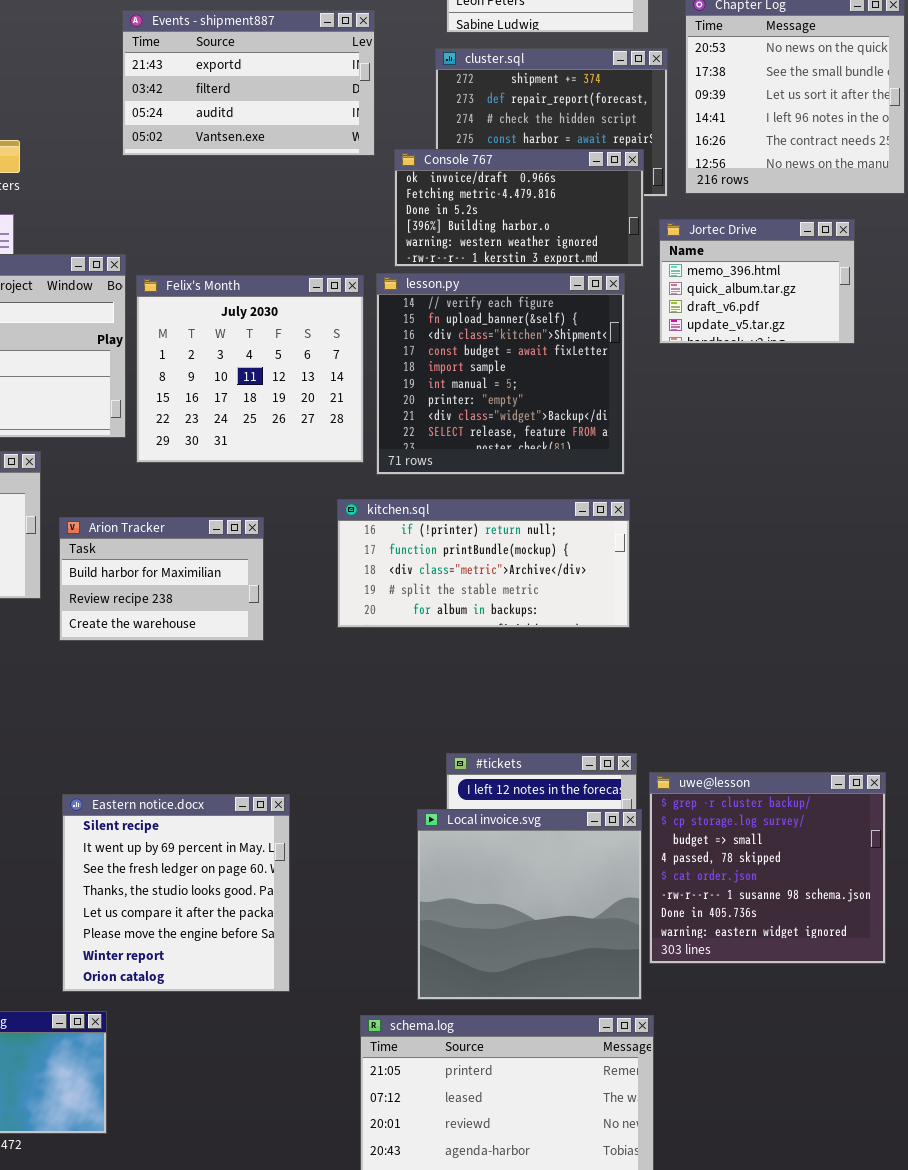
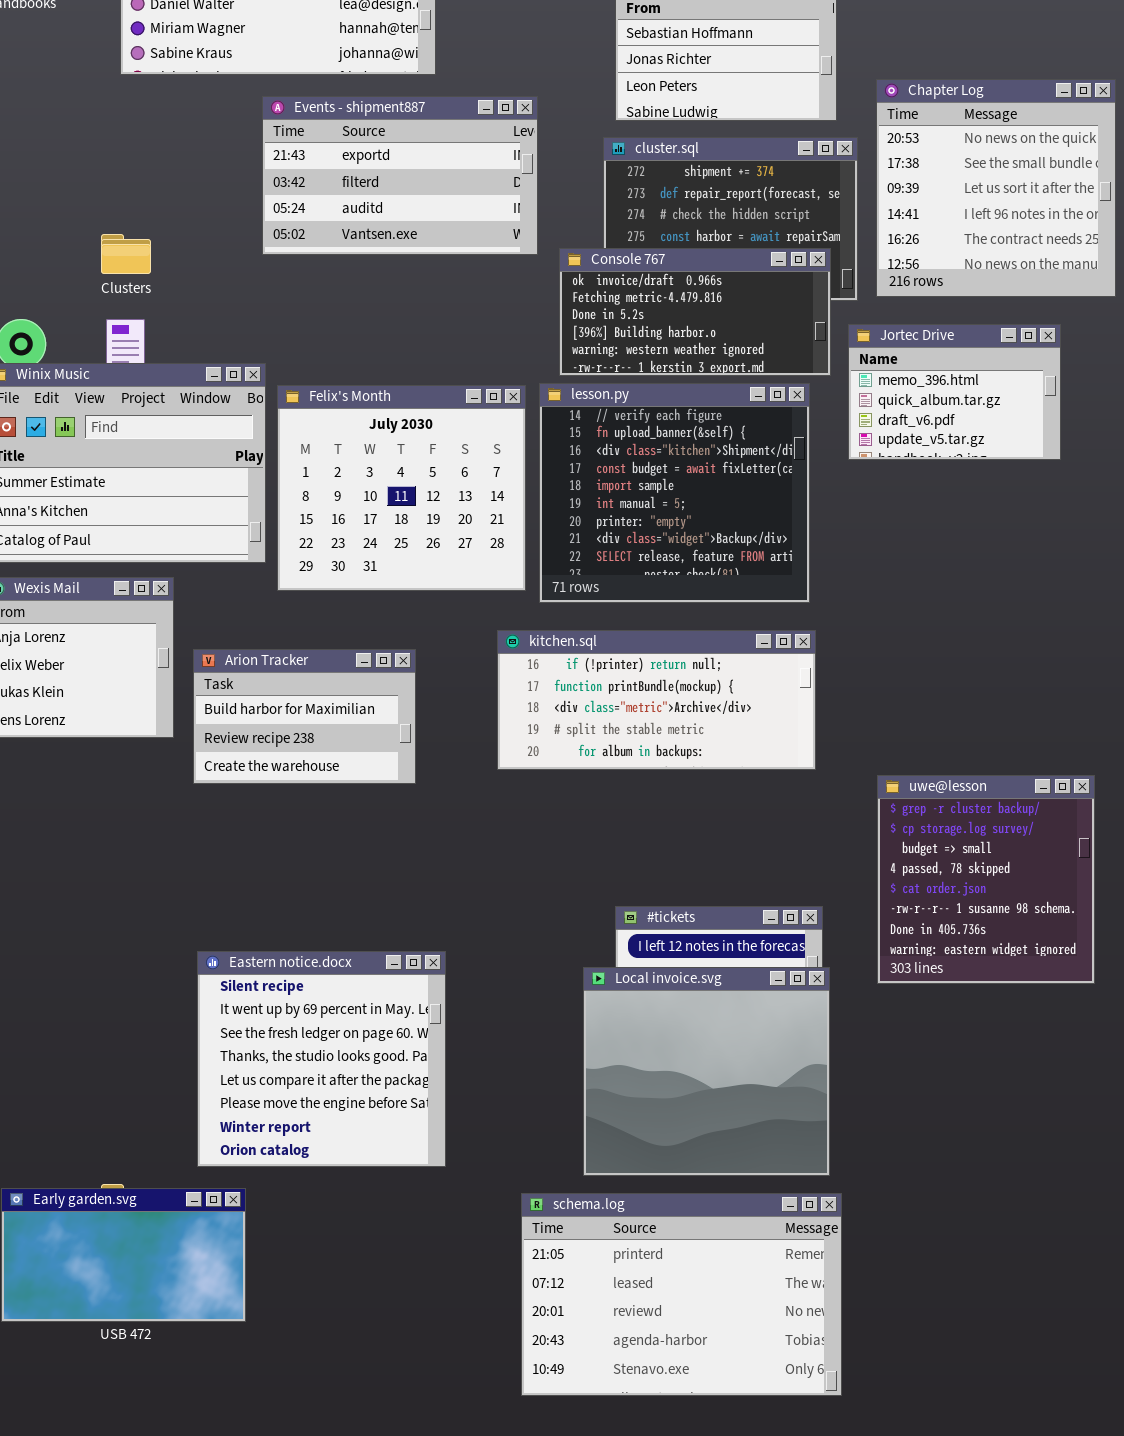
uwe@lesson: [649,772,886,964] -> [877,775,1095,984], moved, resized

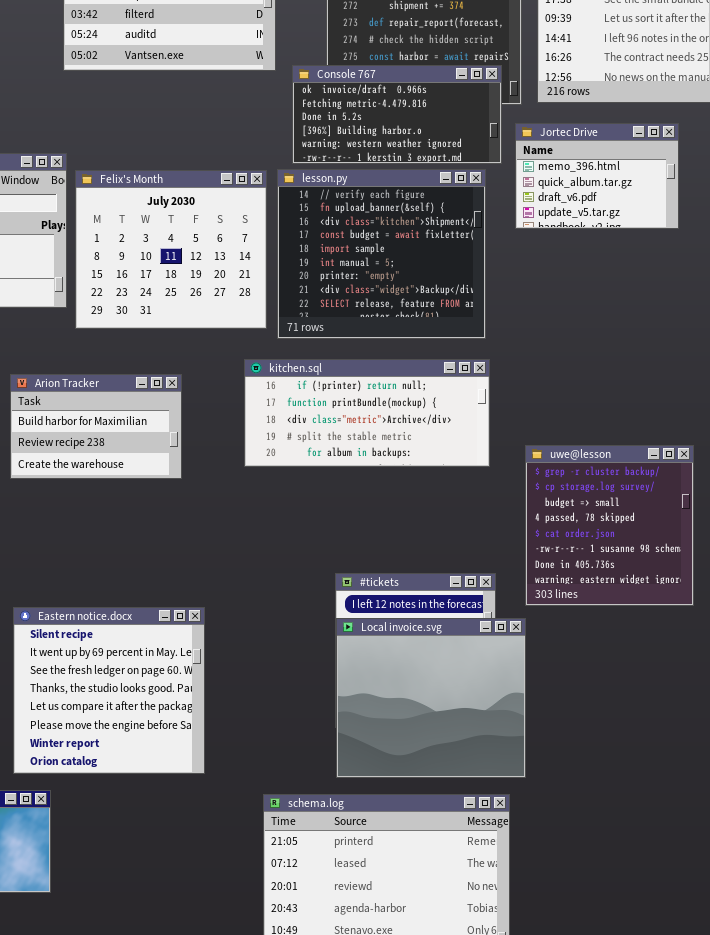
uwe@lesson: [877,775,1095,984] -> [525,445,694,606], moved
Local invoice.svg: [583,967,830,1176] -> [336,618,526,778], moved

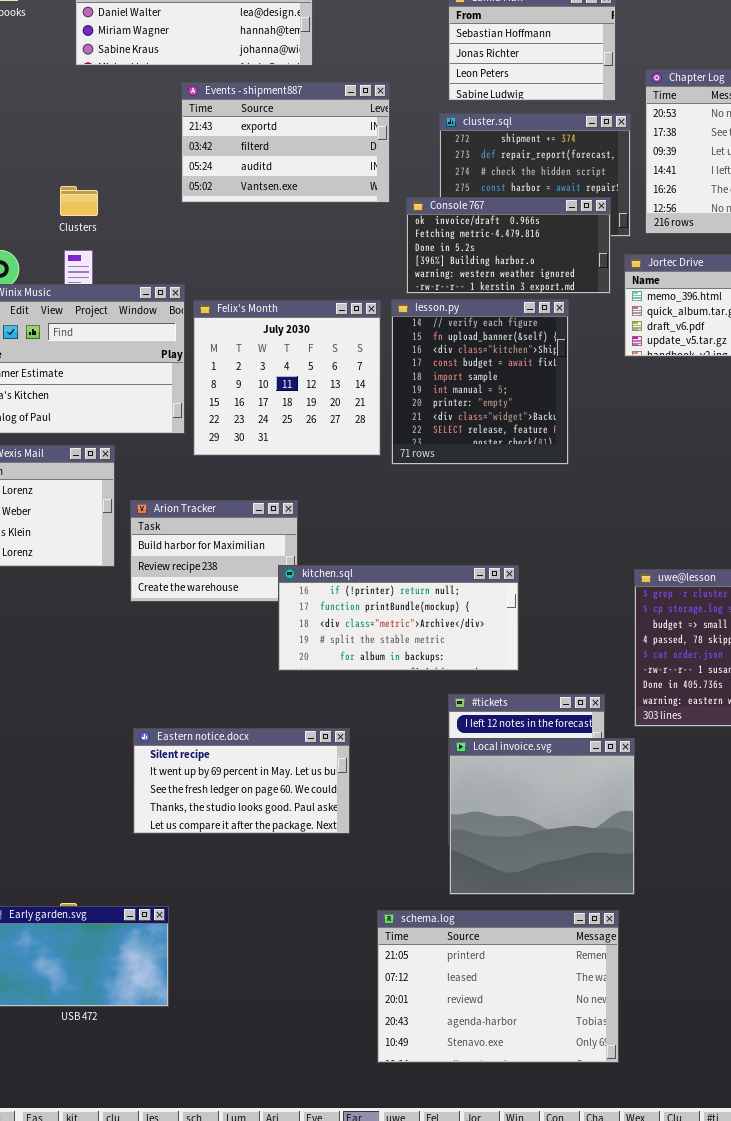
lesson.py: [277,169,486,339] -> [391,299,569,465], resized
kitchen.sql: [244,359,490,467] -> [278,565,519,671], moved
Eastern notice.docx: [13,607,205,774] -> [133,728,350,834], resized

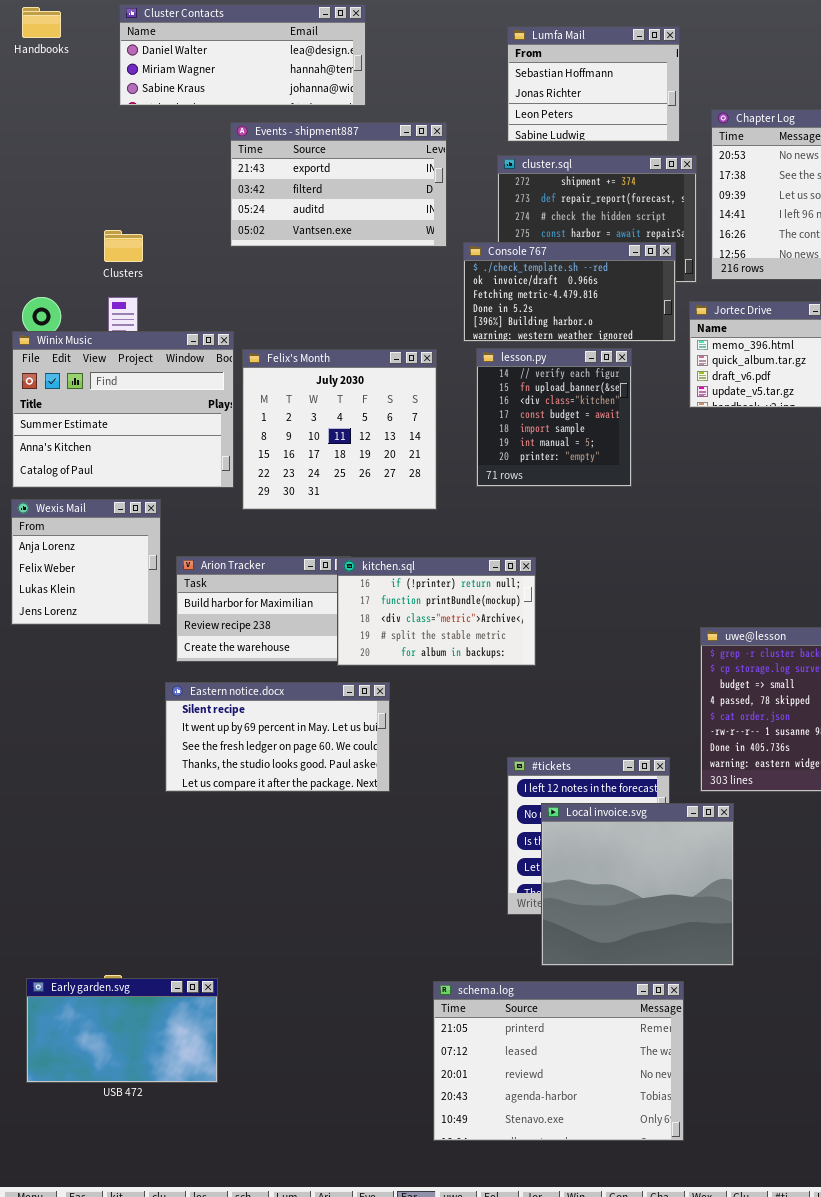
Console 767: [406,197,611,294] -> [463,242,676,342], scrolled up 1 row
lesson.py: [391,299,569,465] -> [476,348,632,487], resized
kitchen.sql: [278,565,519,671] -> [337,557,536,666], moved, resized
Eastern notice.docx: [133,728,350,834] -> [165,682,390,792], moved
Local invoice.svg: [449,738,635,895] -> [541,803,734,966], moved

